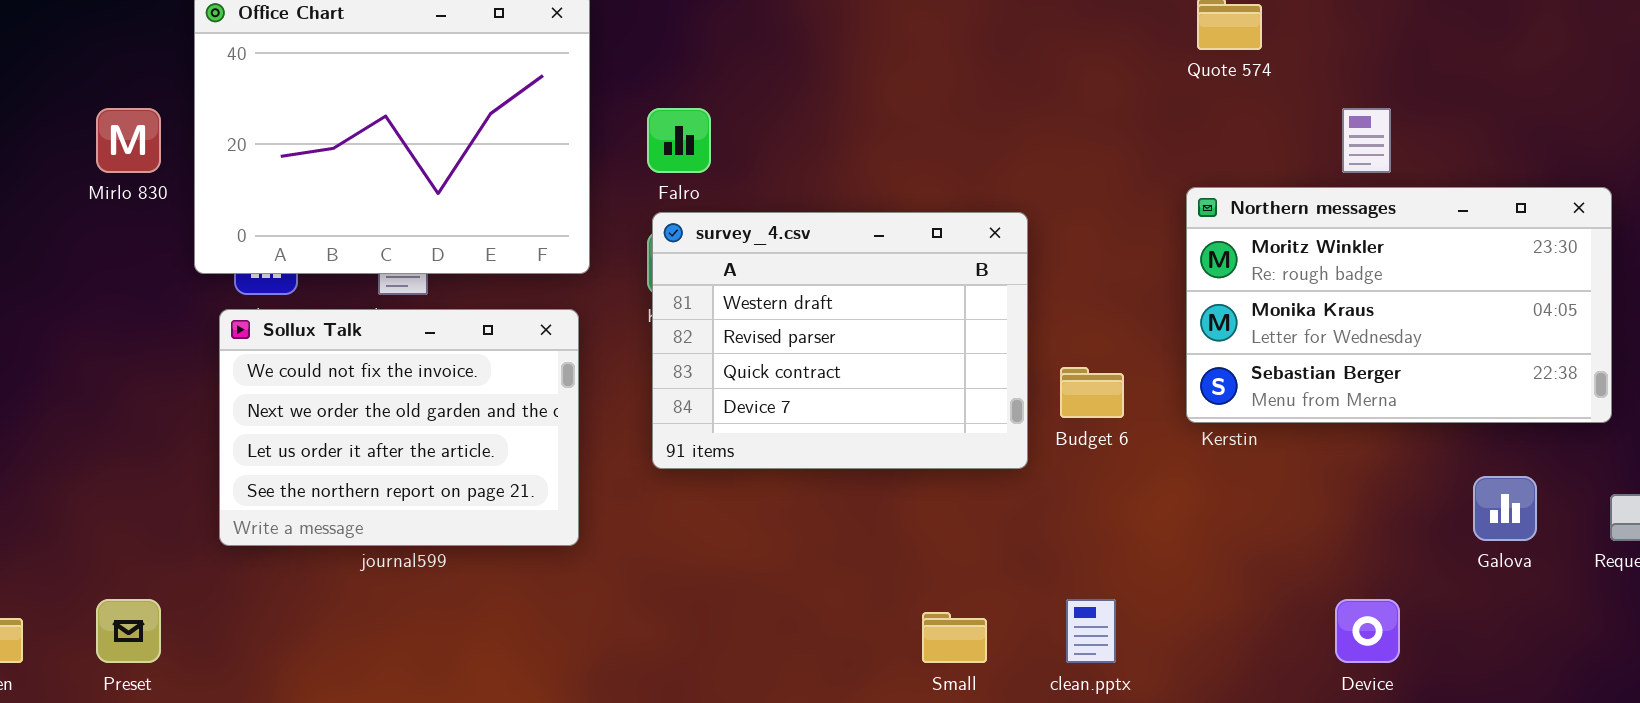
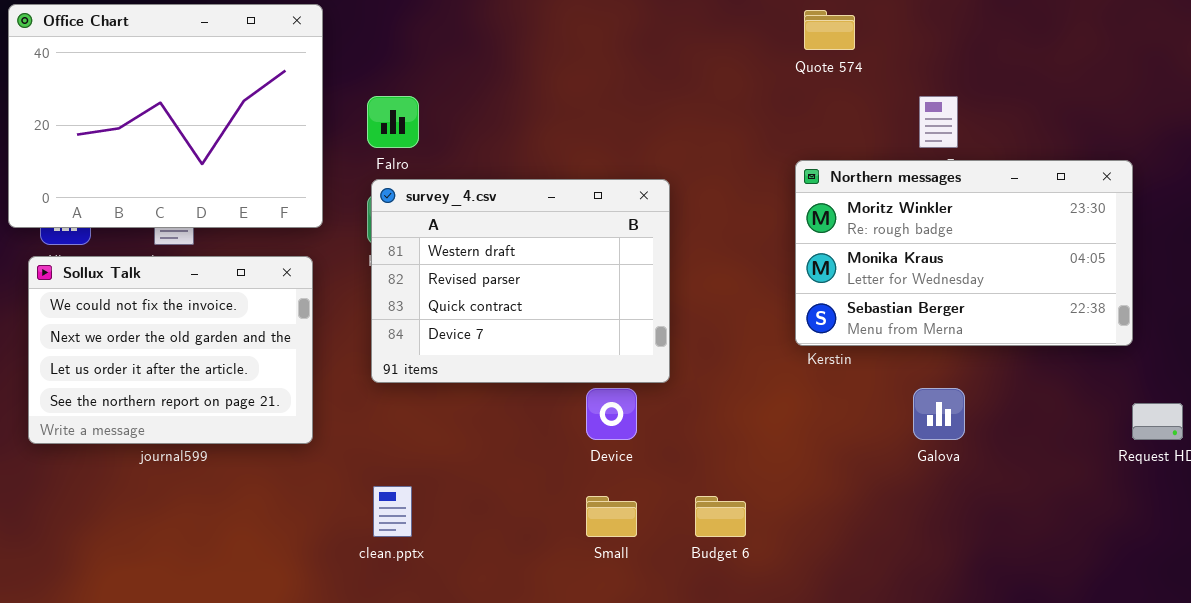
Budget 6: [1060,367,1124,418] -> [695,496,746,537], moved
Galova: [1473,476,1537,541] -> [913,388,965,440], moved
clean.pptx: [1066,599,1116,663] -> [373,486,412,537], moved
Device: [1335,599,1400,663] -> [586,388,637,440], moved

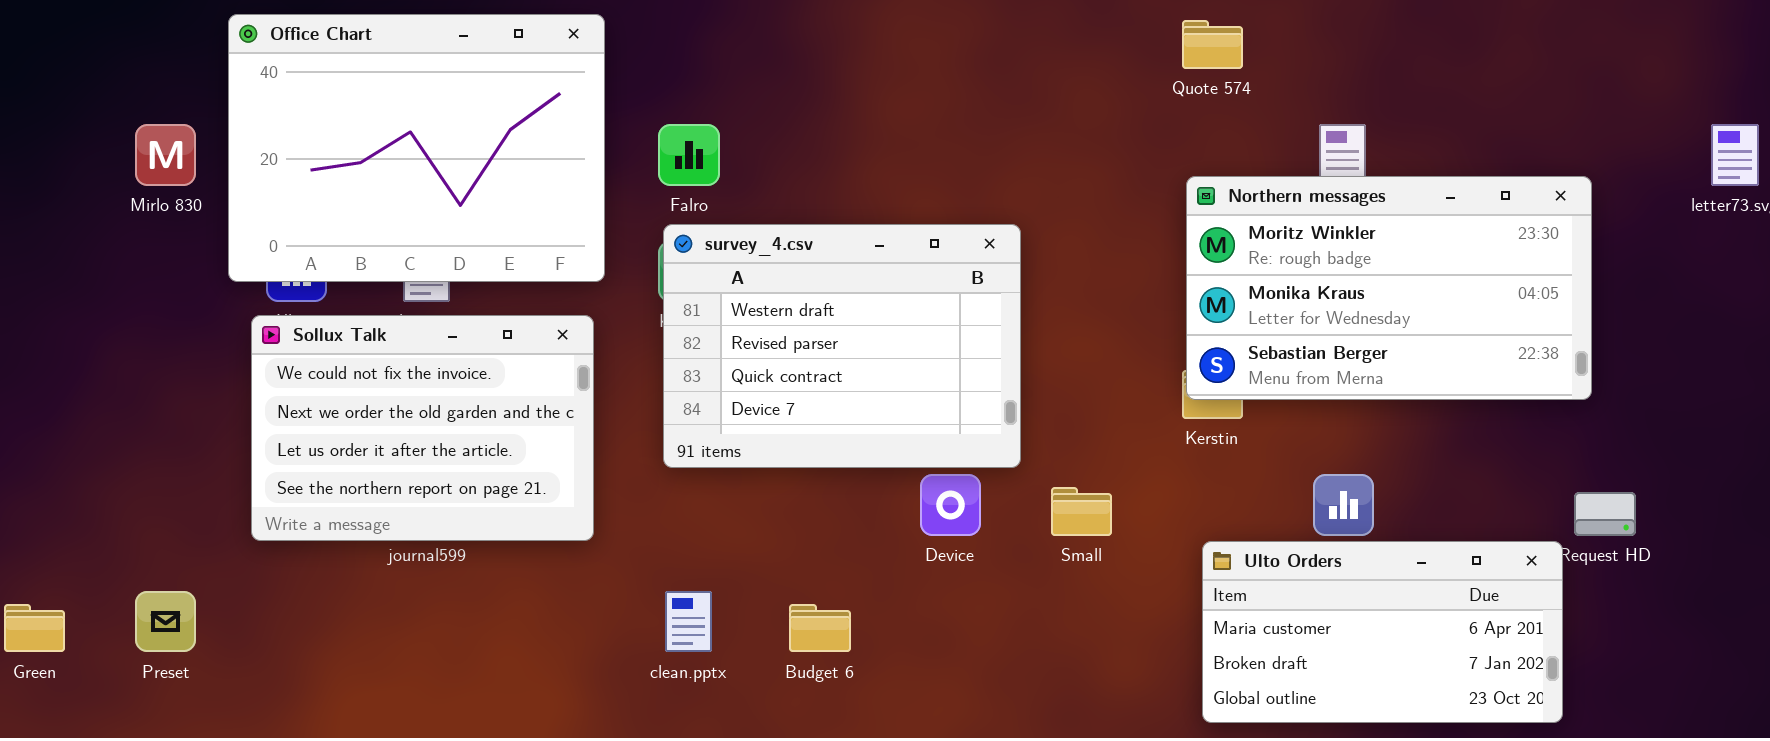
Northern messages: [795,160,1133,346] -> [1186,176,1592,400], moved
Ulto Orders: none -> [1202,541,1563,723], opened
Small: [586,496,637,537] -> [1051,487,1112,536], moved
Budget 6: [695,496,746,537] -> [789,604,851,652], moved

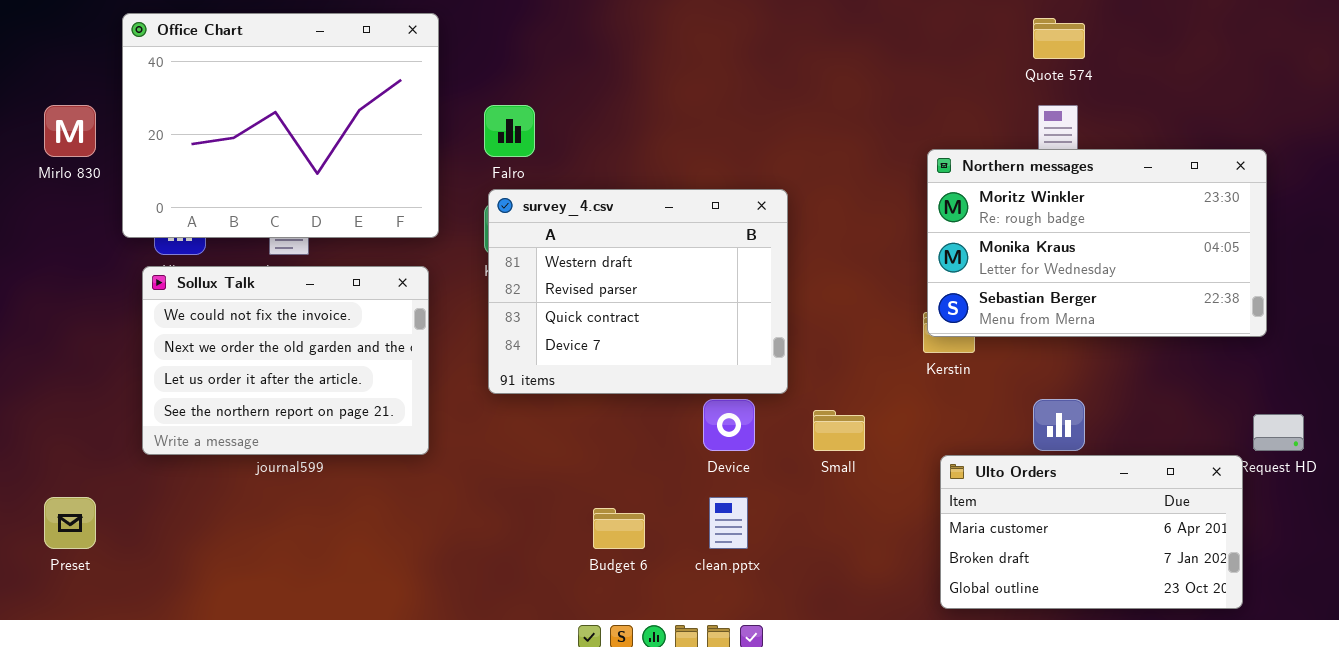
Quote 574: [1182,20,1243,69] -> [1033,18,1085,59], moved
clean.pptx: [665,591,712,652] -> [709,497,748,549], moved

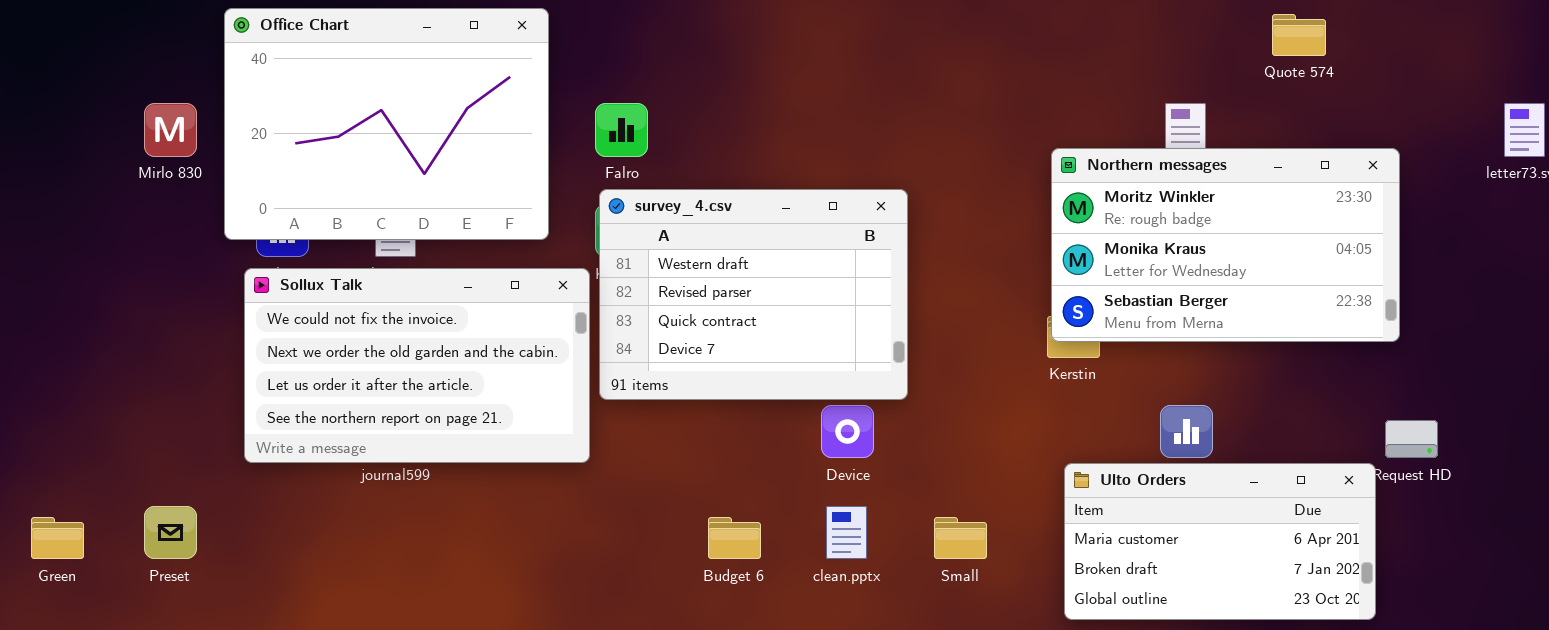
Quote 574: [1033,18,1085,59] -> [1272,14,1326,56], moved
Sollux Talk: [142,266,429,455] -> [244,268,590,463], resized
Small: [813,410,865,451] -> [934,517,987,559], moved

